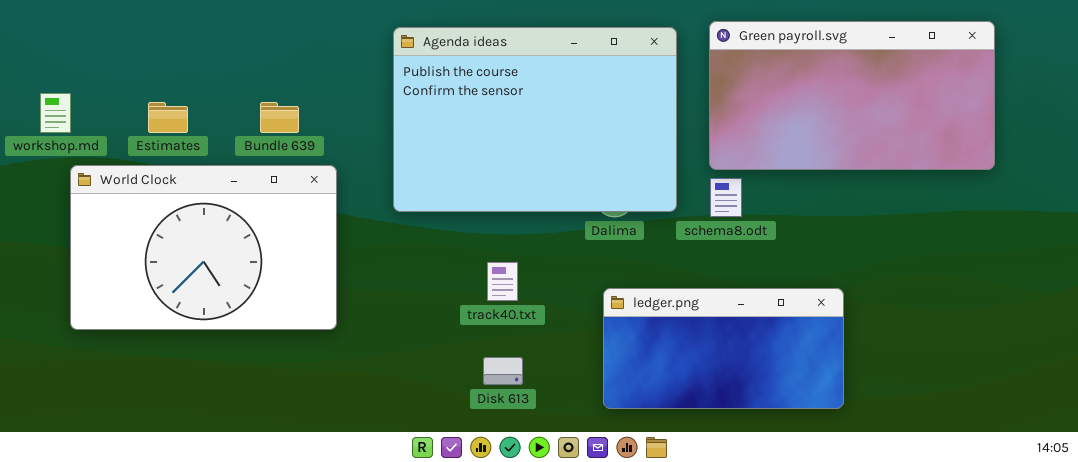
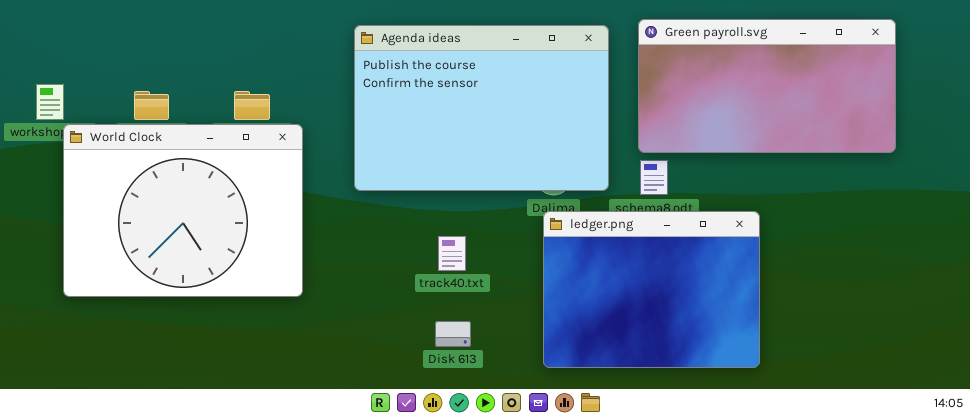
World Clock: [70,165,337,330] -> [63,124,303,297], resized
ledger.png: [603,288,844,409] -> [543,211,760,368], resized

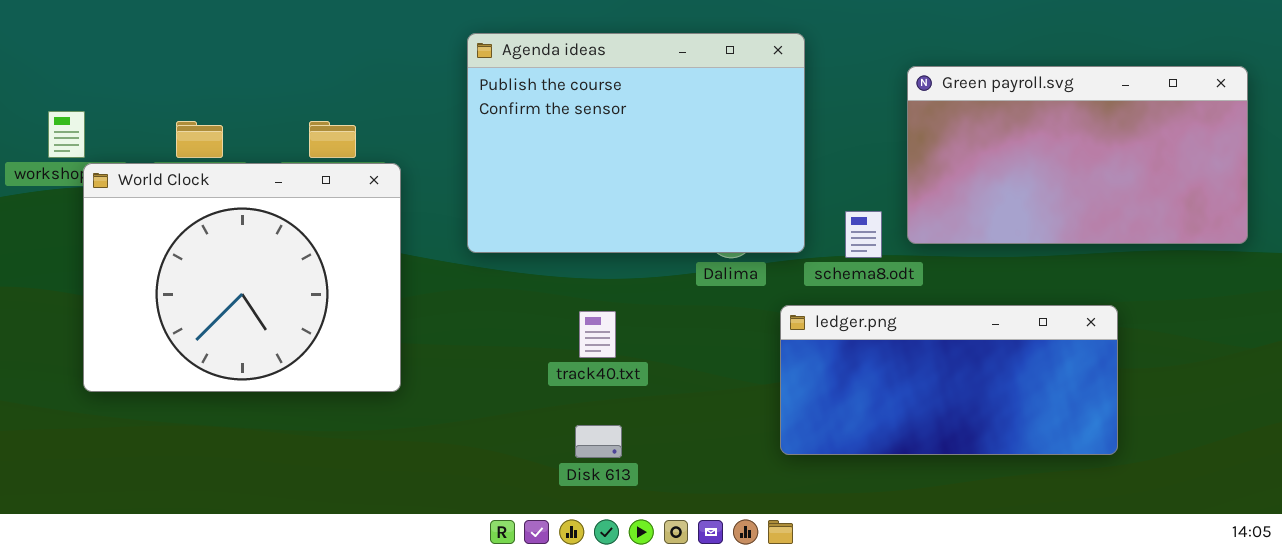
Green payroll.svg: [638,19,896,153] -> [907,66,1248,244], moved
ledger.png: [543,211,760,368] -> [780,305,1118,455], moved, resized

